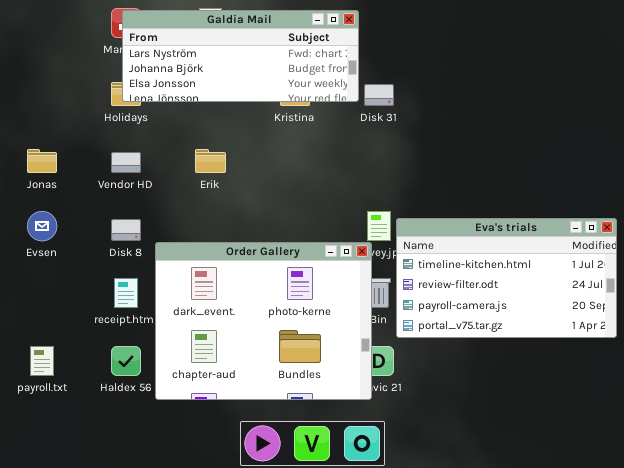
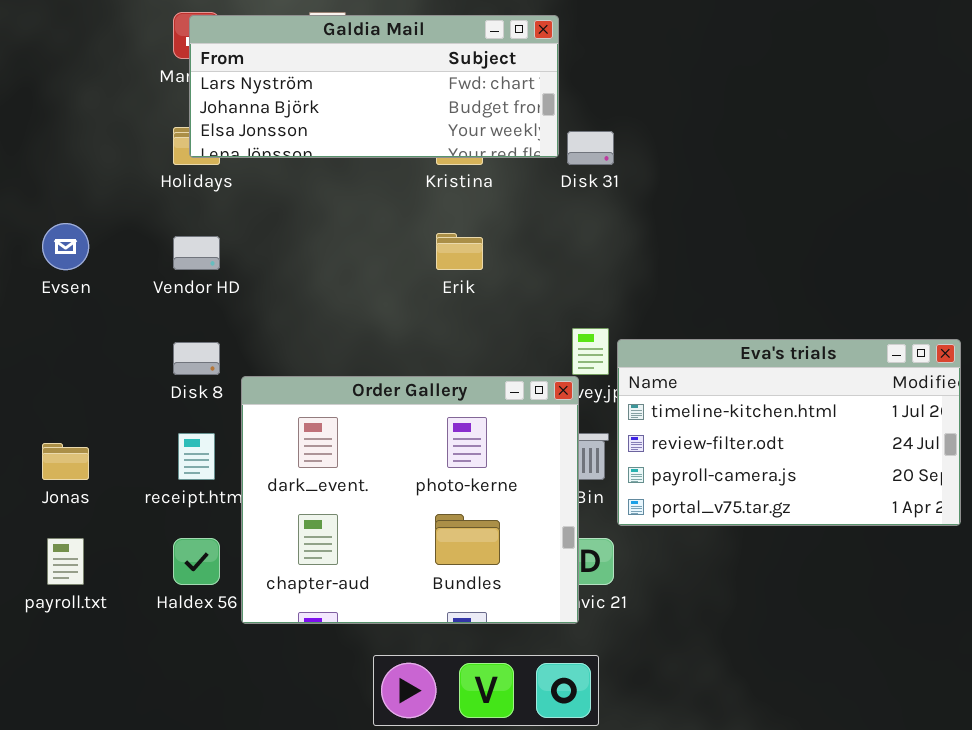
Jonas: [27,149,57,173] -> [42,443,89,480], moved
Erik: [195,149,226,173] -> [436,233,483,270], moved
Evsen: [27,211,57,241] -> [42,223,89,270], moved

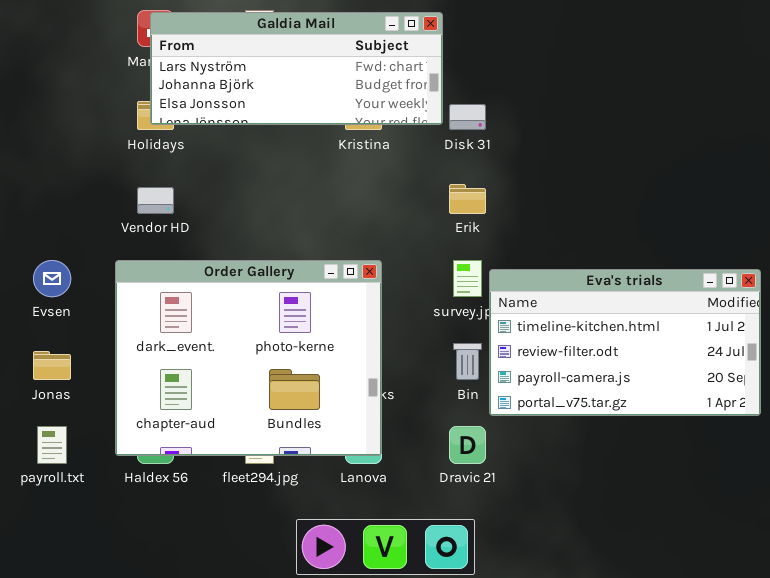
Evsen: [42,223,89,270] -> [33,260,71,297], moved
Erik: [436,233,483,270] -> [449,184,486,214], moved
Order Gallery: [241,376,579,624] -> [115,260,382,456], moved

